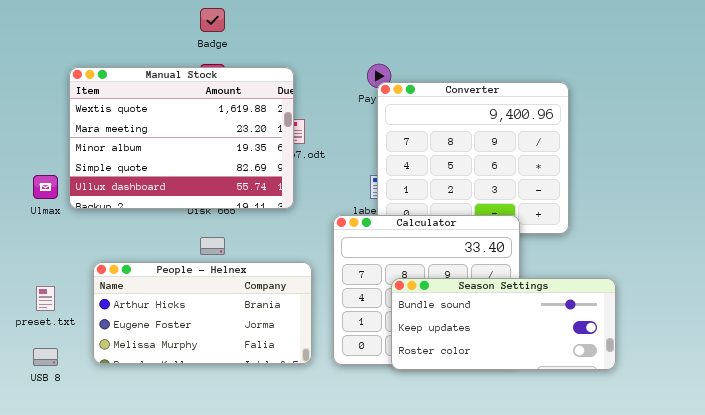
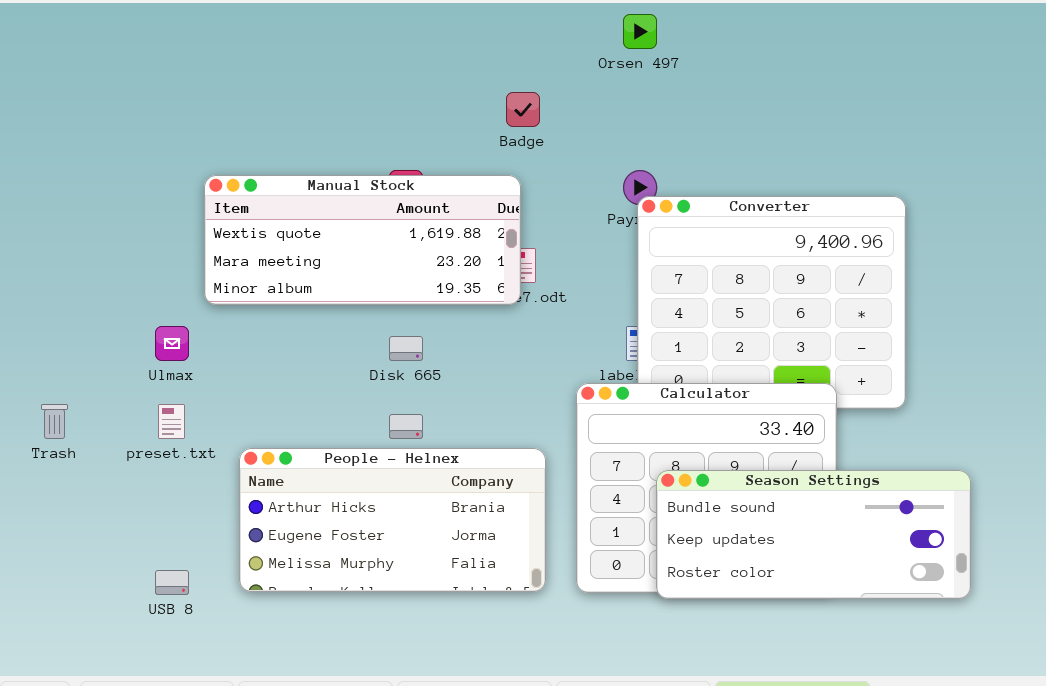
Badge: [200,8,225,32] -> [506,92,540,127], moved
Manual Stock: [69,67,294,209] -> [204,175,521,305], resized
preset.txt: [36,286,55,311] -> [158,404,185,439], moved

